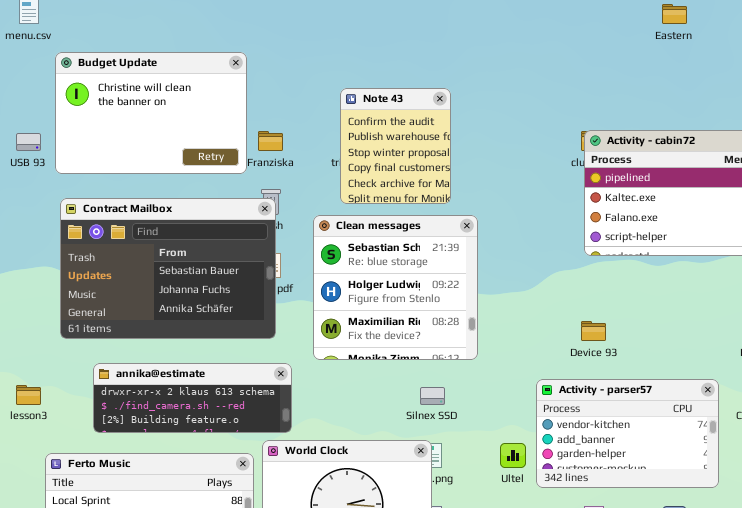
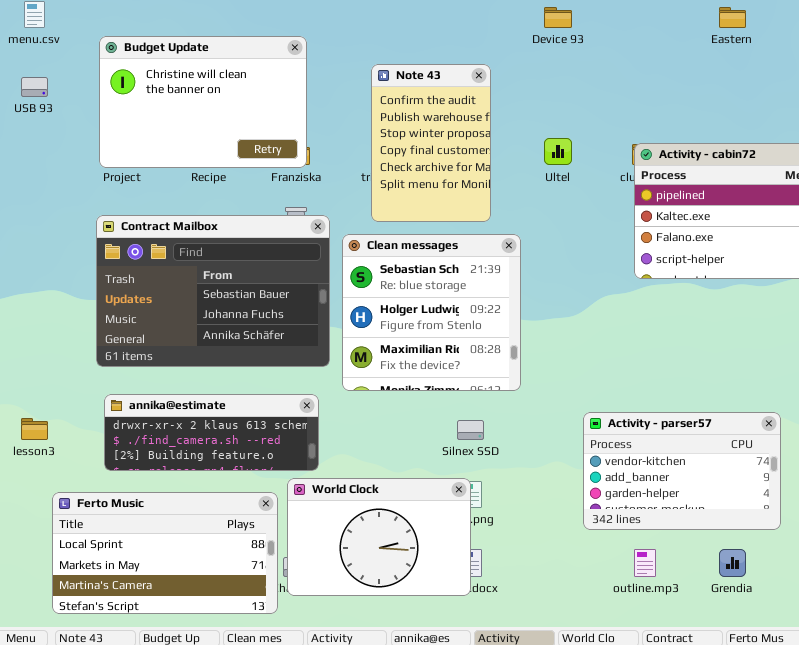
Budget Update: [55,52,247,174] -> [99,36,307,168], moved
Note 43: [340,88,451,204] -> [371,64,491,222], resized
USB 93: [16,133,41,151] -> [21,77,48,97], moved
Contract Mailbox: [60,198,276,339] -> [96,215,330,367], moved
Device 93: [581,321,606,341] -> [544,7,572,28], moved
Ultel: [500,443,526,468] -> [544,138,572,165], moved

